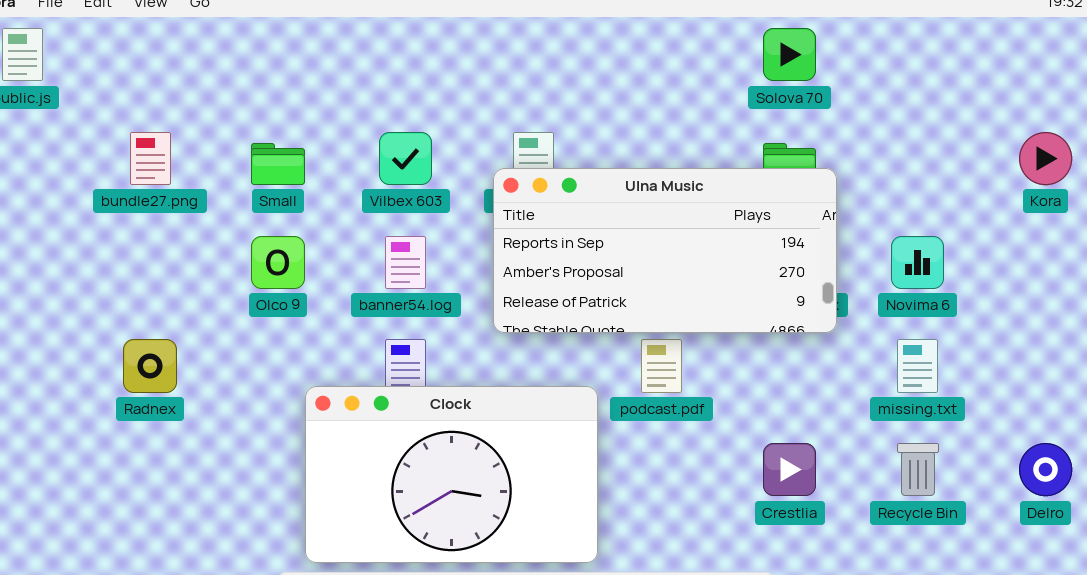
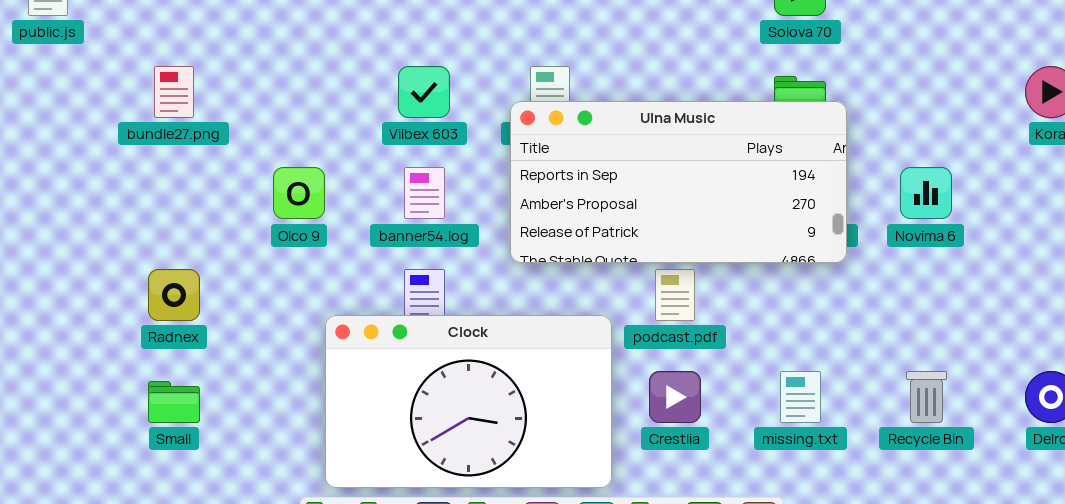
Small: [251,143,305,185] -> [148,381,200,423], moved
missing.txt: [897,339,938,393] -> [780,371,821,423], moved
Crestlia: [763,443,816,496] -> [649,371,701,423], moved

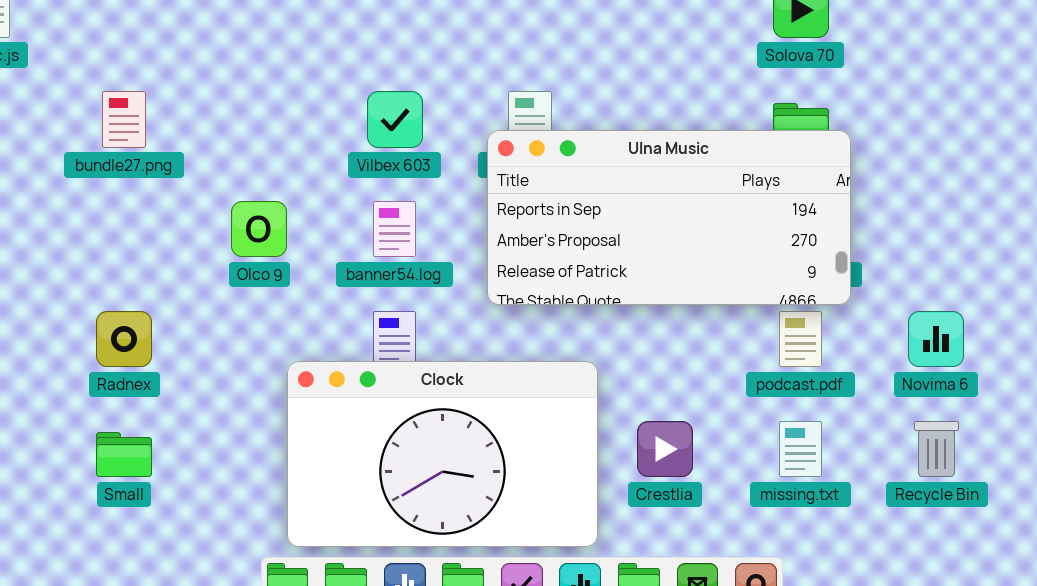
Novima 6: [900,167,952,219] -> [908,311,964,367], moved
podcast.pdf: [655,269,695,321] -> [779,311,822,367], moved

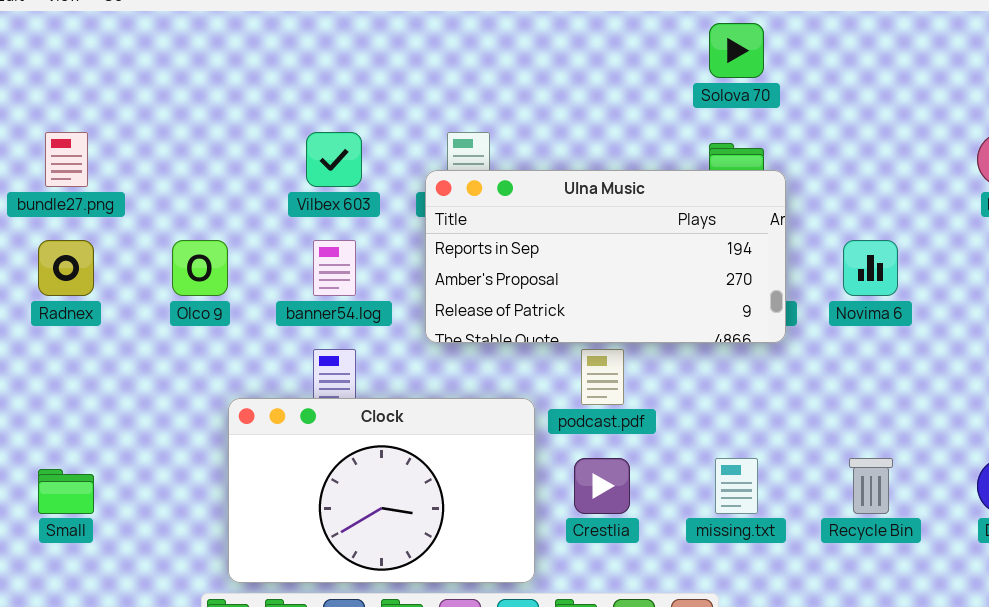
Radnex: [96,311,152,367] -> [38,240,94,296], moved
podcast.pdf: [779,311,822,367] -> [581,349,624,405], moved
Novima 6: [908,311,964,367] -> [843,240,898,296], moved

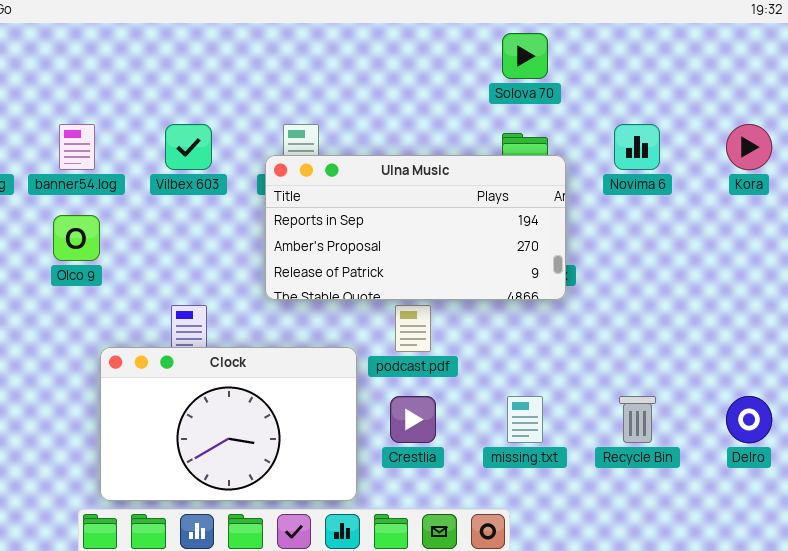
banner54.log: [313,240,356,296] -> [59,124,95,170], moved
Novima 6: [843,240,898,296] -> [614,124,660,170], moved

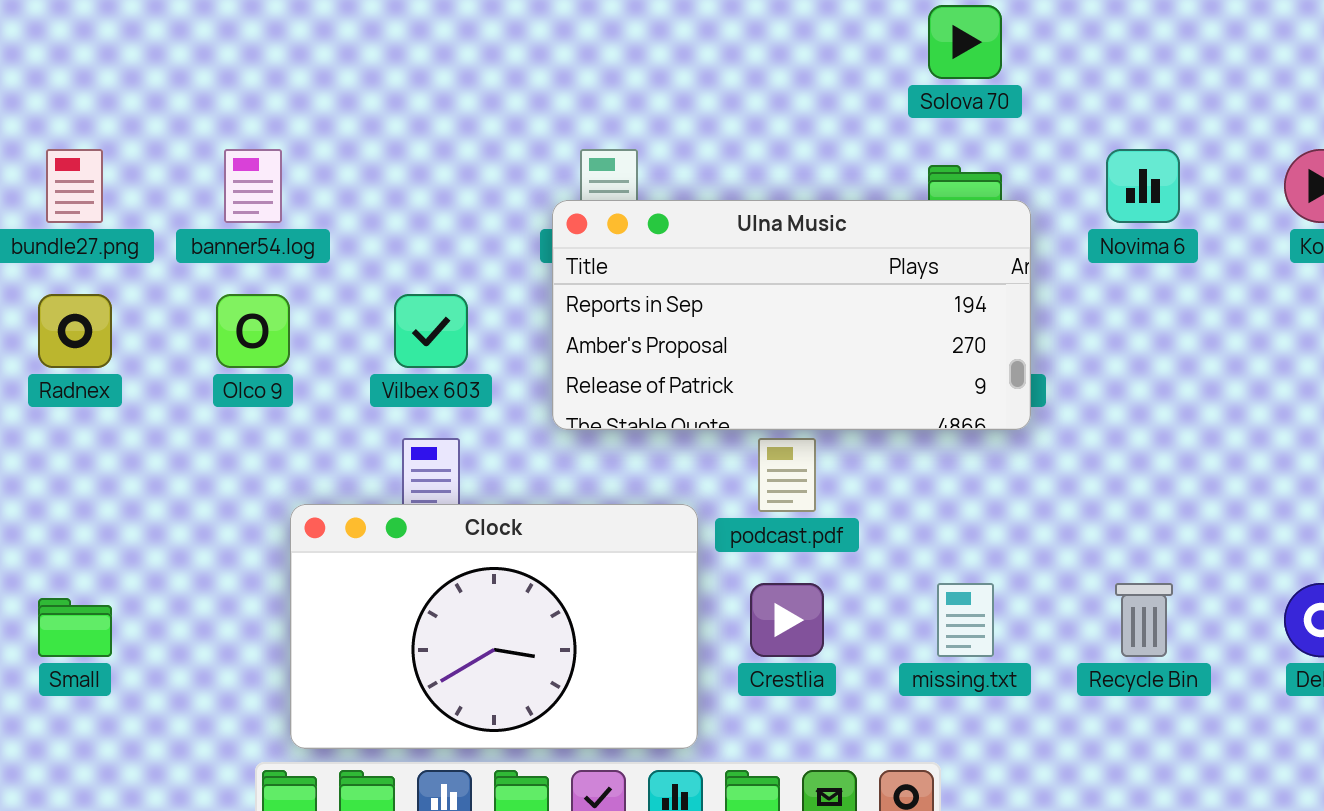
Vilbex 603: [165,124,212,170] -> [394,294,468,368], moved

